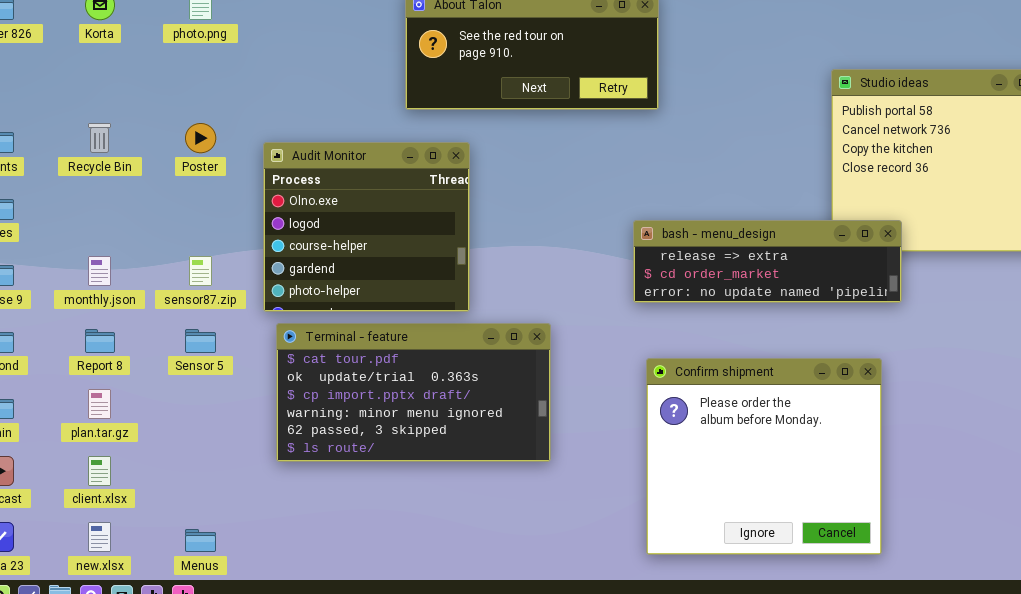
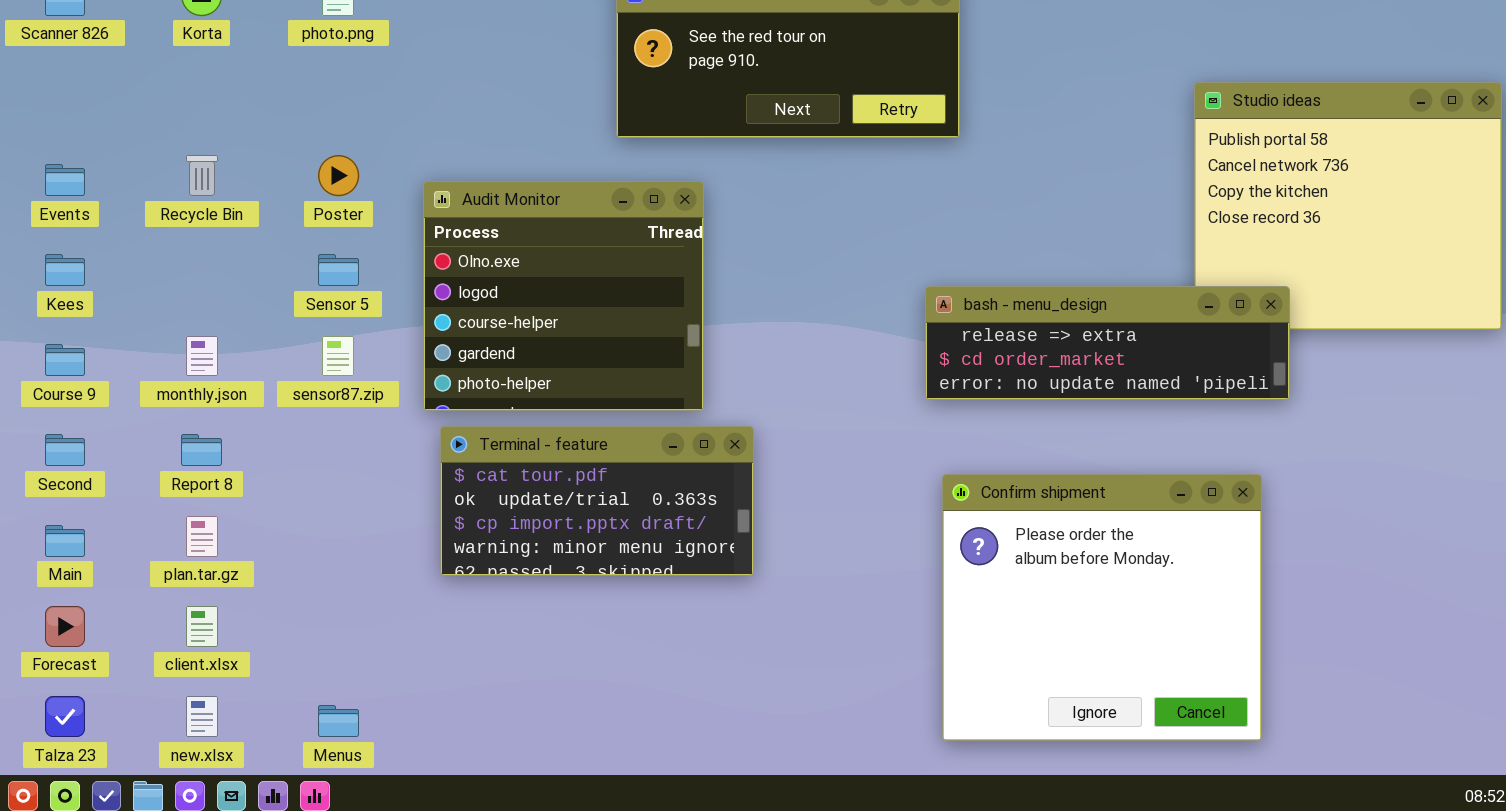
Terminal - feature: [276,323,551,462] -> [440,426,754,576], resized
Sensor 5: [185,329,216,353] -> [318,254,359,286], moved

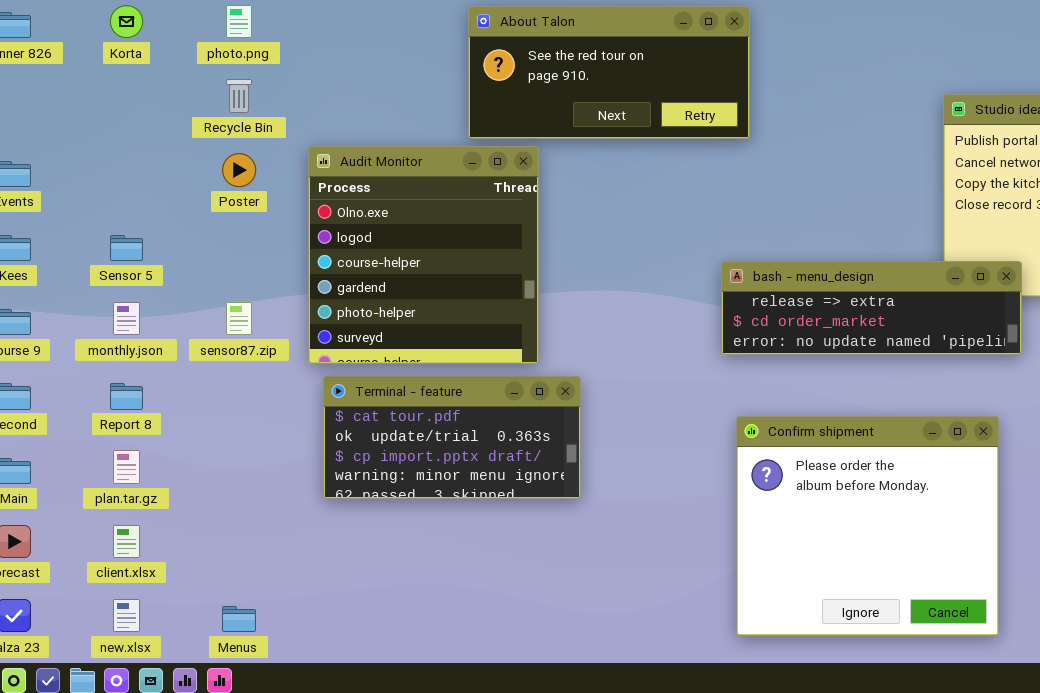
Recycle Bin: [186,155,218,196] -> [226,79,252,113], moved
Audit Monitor: [423,181,704,411] -> [308,146,539,364], resized
Sensor 5: [318,254,359,286] -> [110,235,143,261], moved

